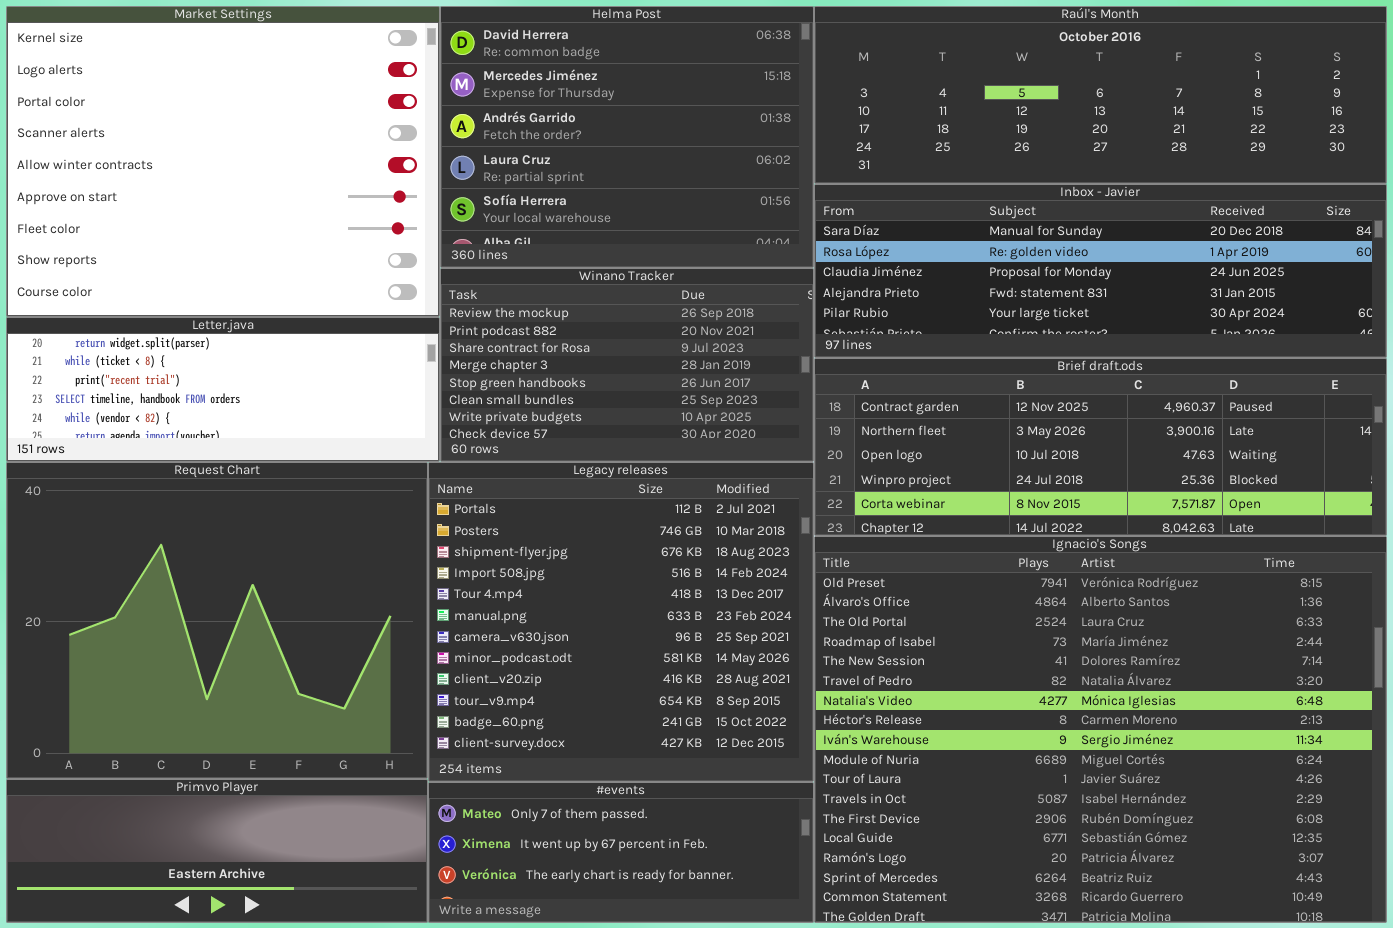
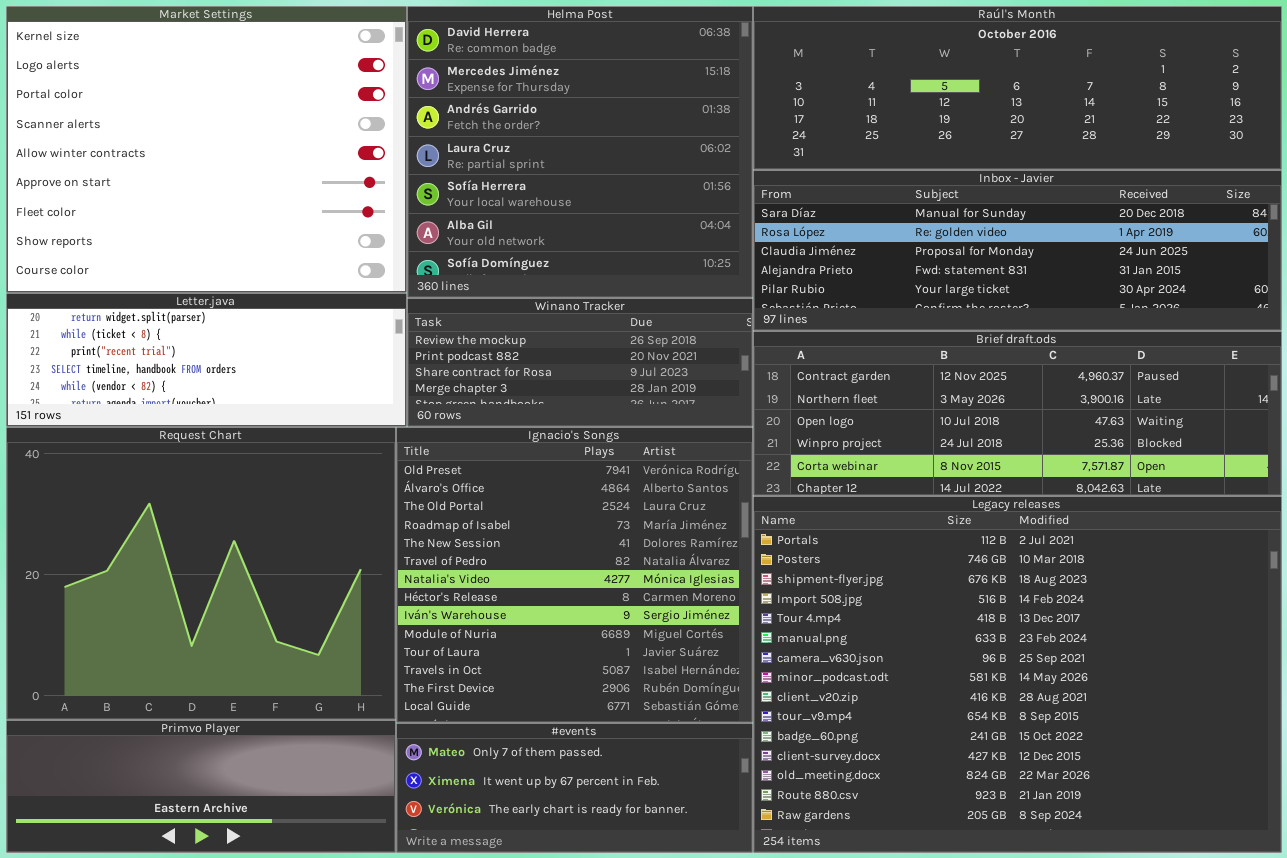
Helma Post: [440,6,814,268] -> [407,6,753,298], resized
Winano Tracker: [440,268,814,462] -> [407,298,753,427], resized
Legacy releases: [428,462,814,782] -> [753,496,1282,853], moved, resized
Ignacio's Songs: [814,536,1387,923] -> [396,427,753,723], moved, resized

